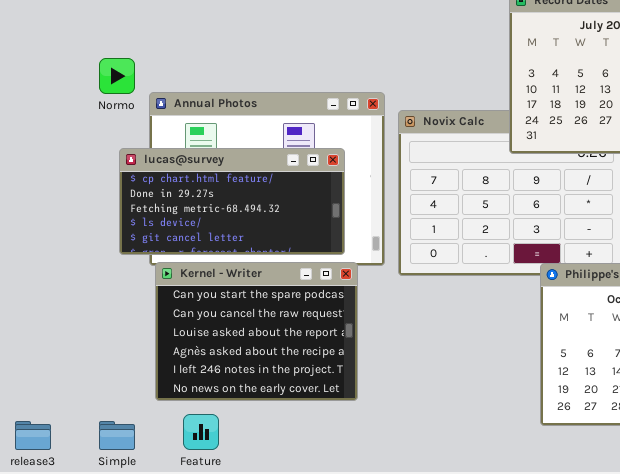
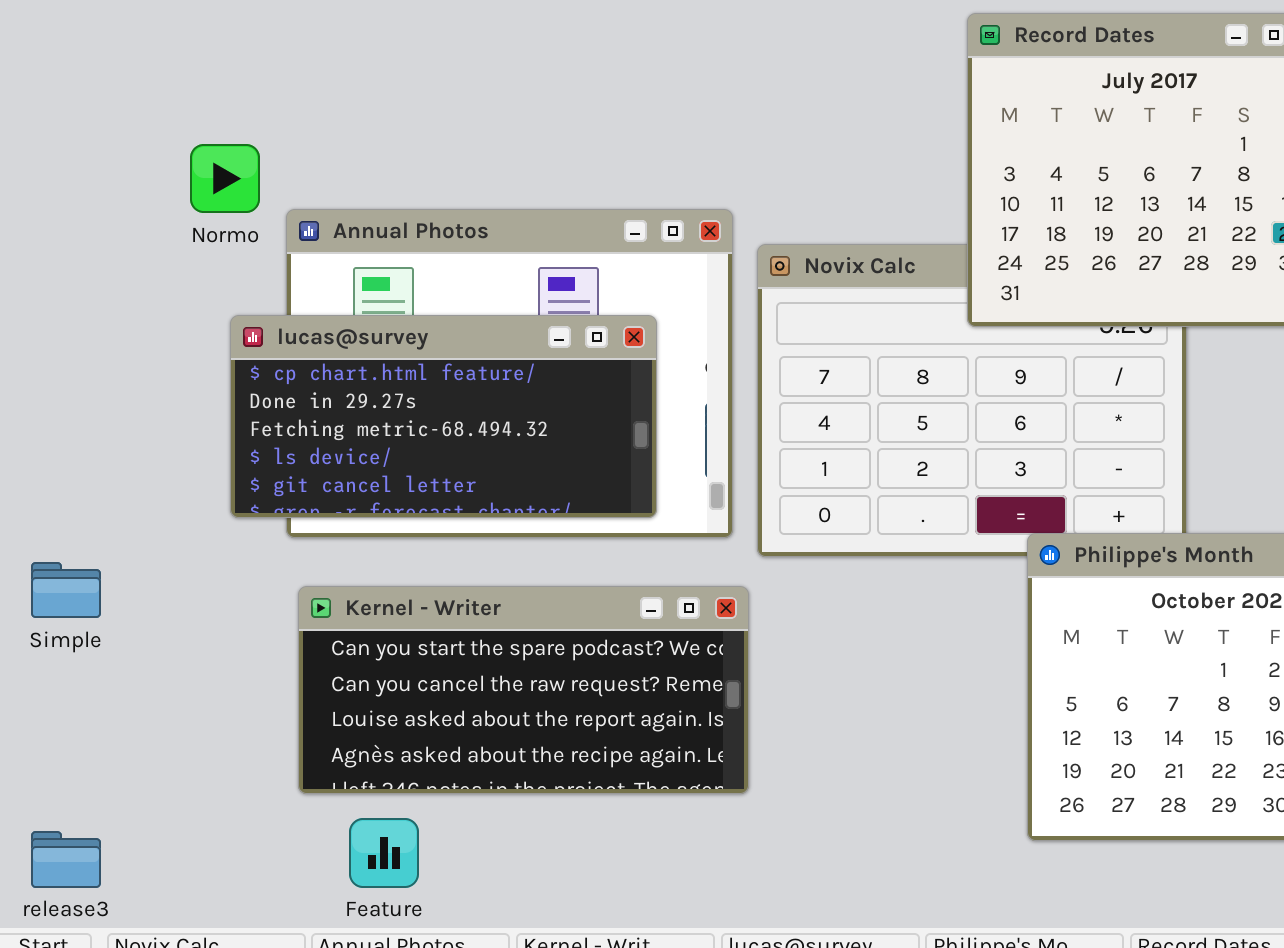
Kernel - Writer: [155,262,358,401] -> [298,586,749,794], resized
Simple: [99,421,135,450] -> [31,562,101,618], moved

